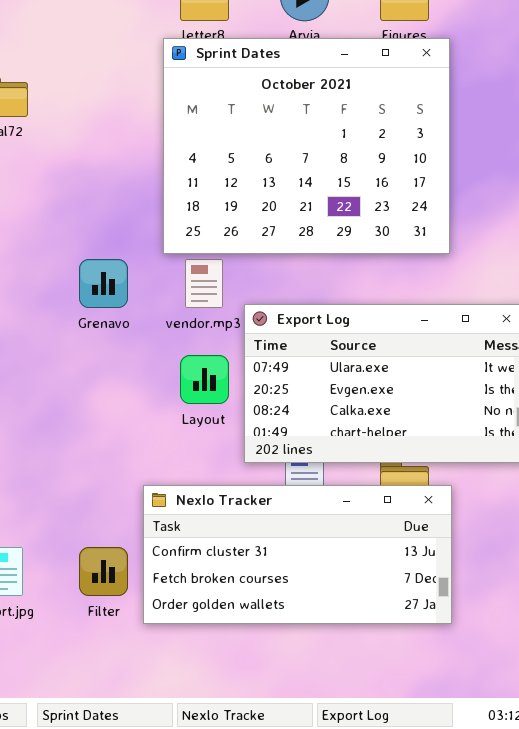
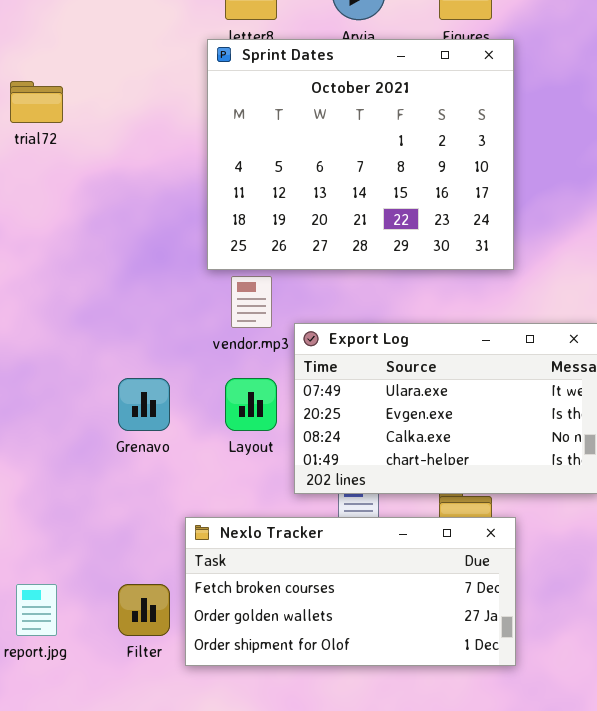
Grenavo: [79,259,128,308] -> [118,378,170,431], moved
Nexlo Tracker: [143,485,452,624] -> [185,517,516,666], scrolled down 1 row

